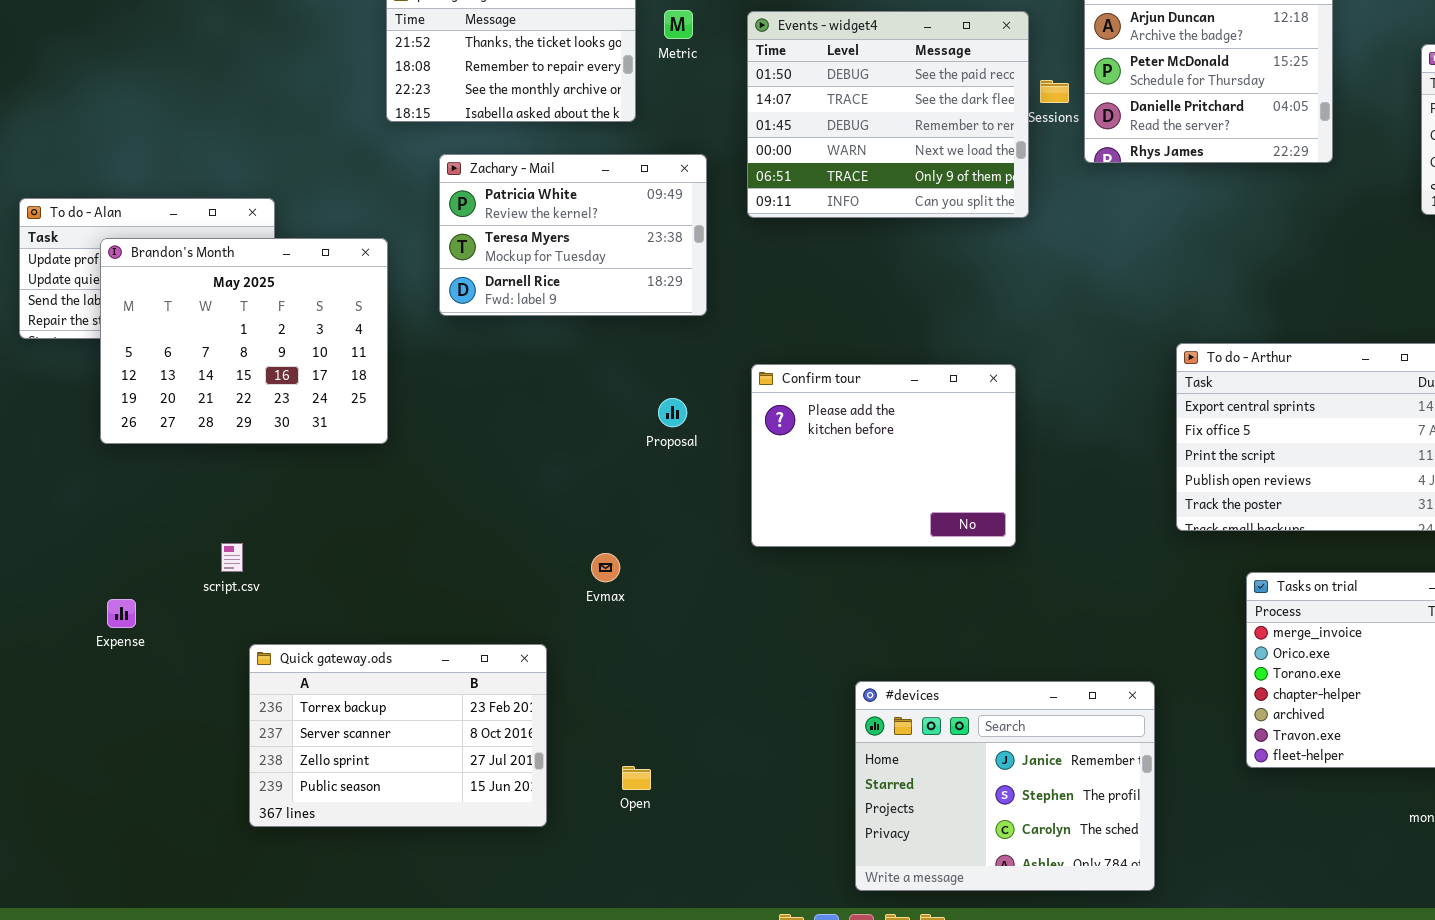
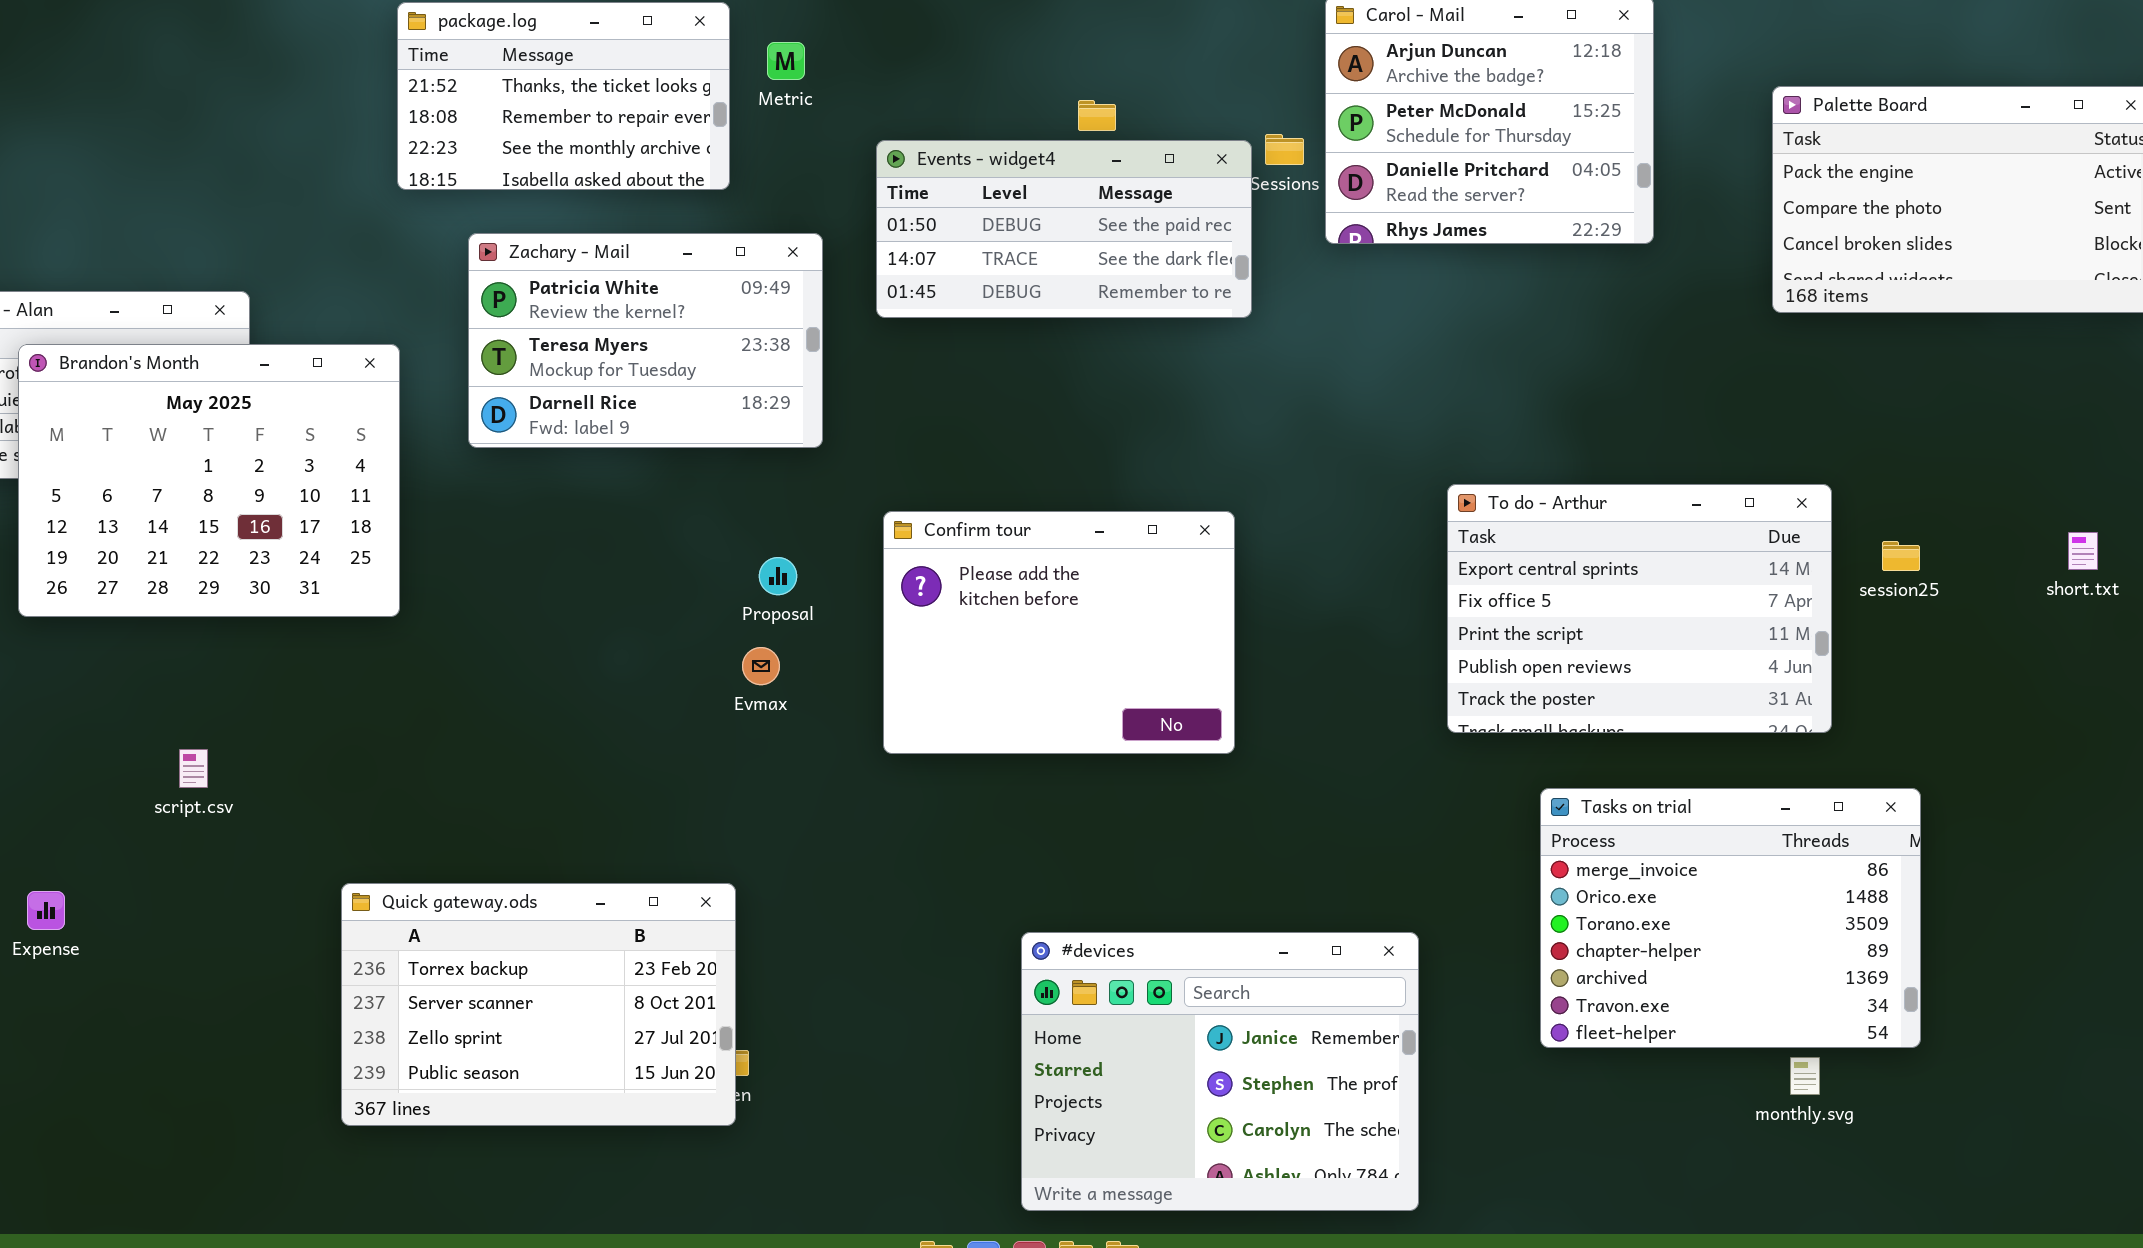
Events - widget4: [747,11,1029,218] -> [876,140,1252,318], resized
Evmax: [591,553,620,582] -> [742,647,780,685], moved
Expense: [107,599,136,628] -> [27,891,65,930], moved
Quick gateway.ods: [249,644,547,827] -> [341,883,736,1126], moved

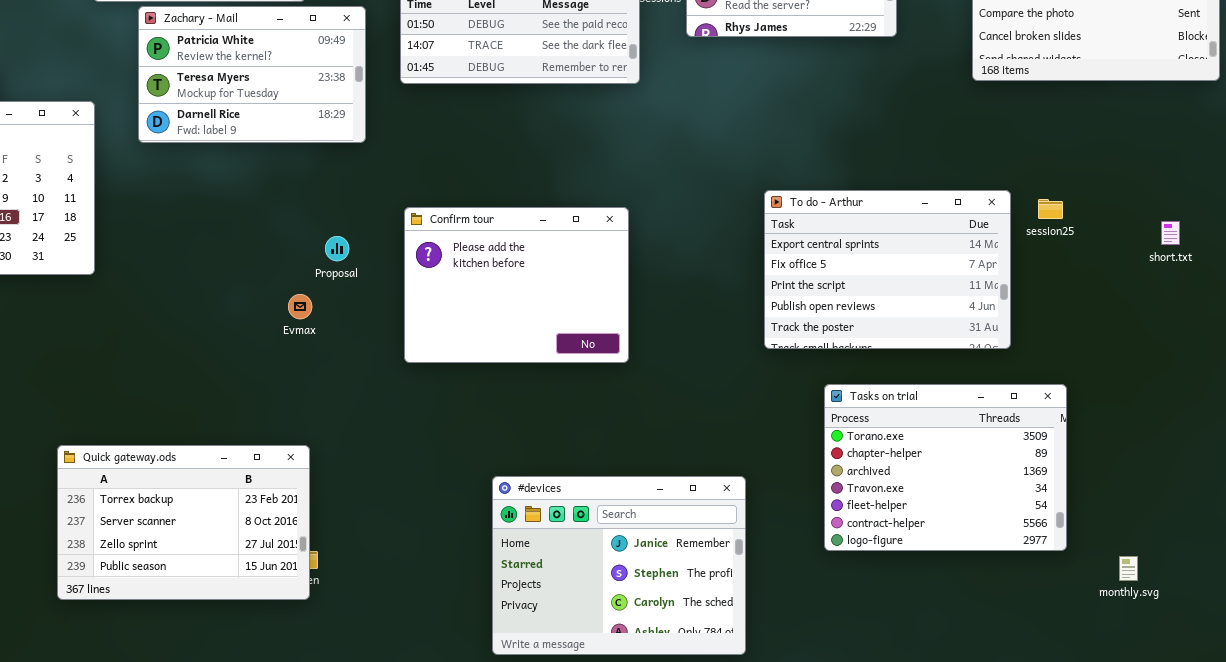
Zachary - Mail: [468,233,823,448] -> [138,6,366,143], moved
session25: [1882,541,1920,571] -> [1038,199,1063,219], moved
Evmax: [742,647,780,685] -> [288,294,312,319], moved
Tasks on trial: [1540,788,1921,1048] -> [824,384,1067,551], scrolled down 2 rows
monthly.svg: [1790,1057,1820,1095] -> [1119,556,1138,581], moved

